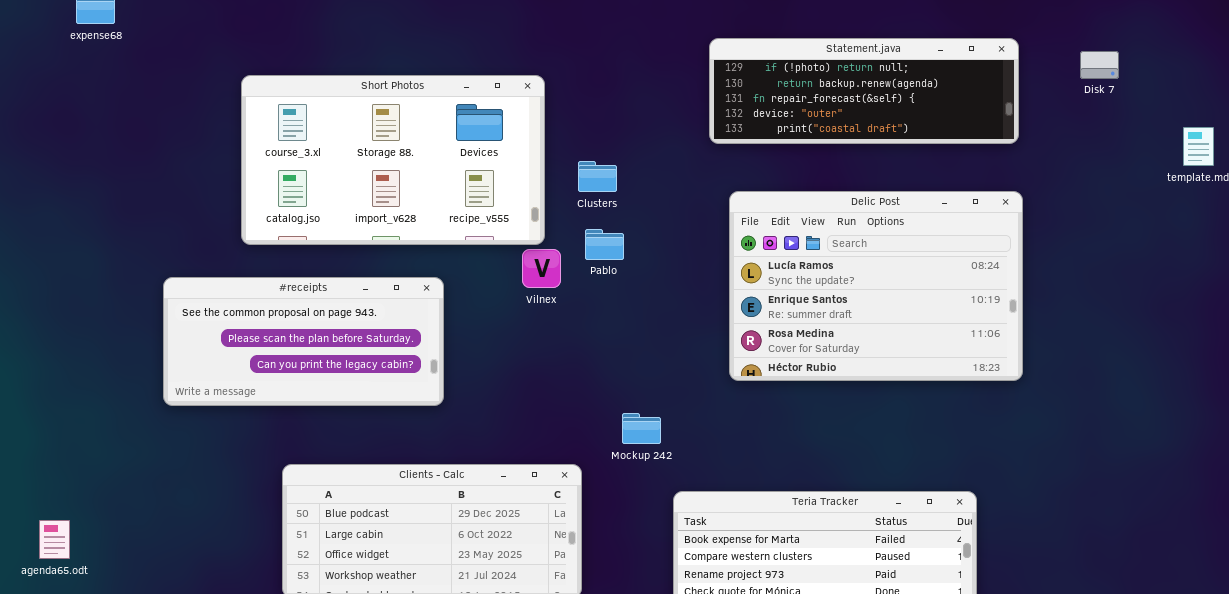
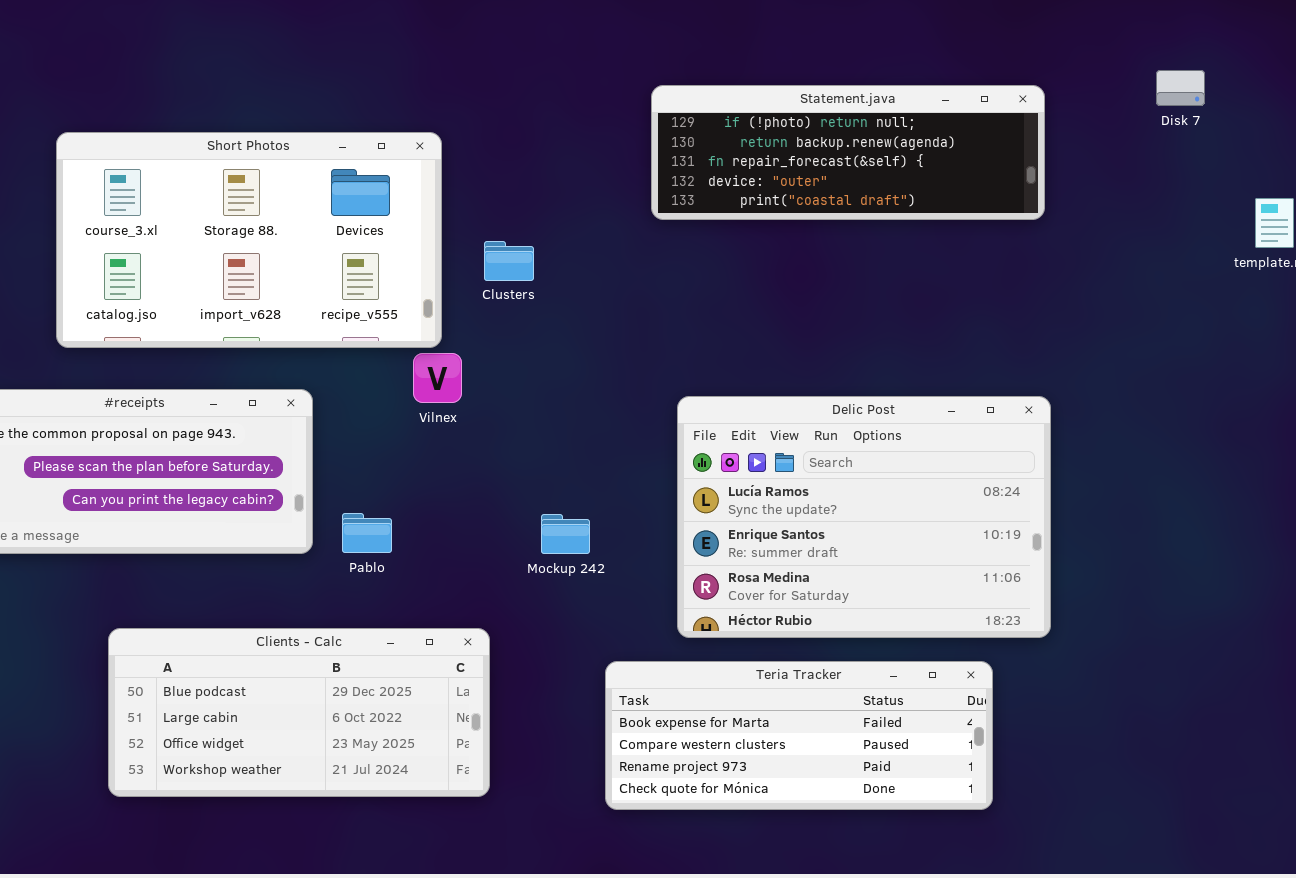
Disk 7: [1080,51,1119,79] -> [1156,70,1205,106], moved
Delic Post: [729,191,1023,381] -> [677,396,1051,638], moved
Pablo: [585,229,624,260] -> [342,513,392,553], moved
Mockup 242: [622,413,661,444] -> [541,514,590,554], moved

